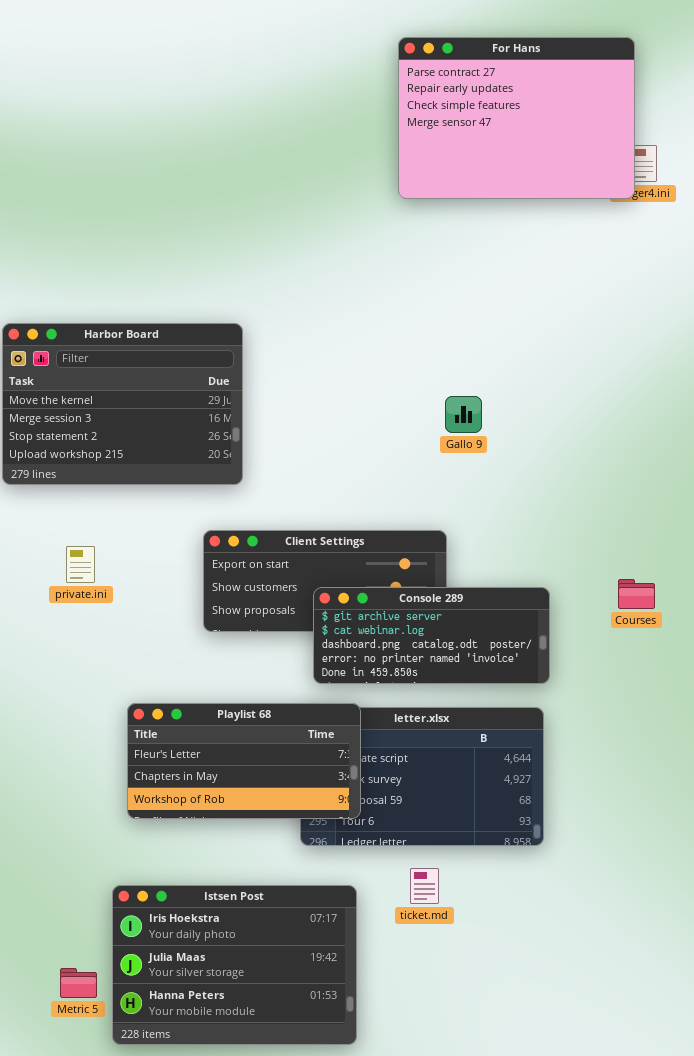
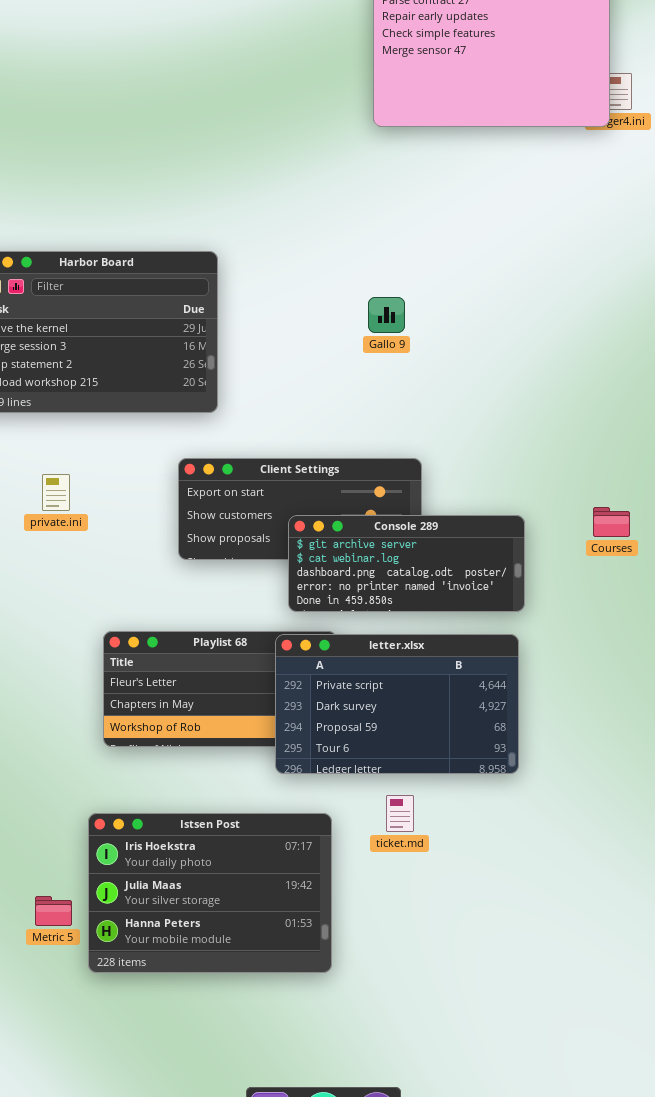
Gallo 9: [445,396,482,433] -> [368,297,405,333], moved
letter.xlsx: [300,707,544,846] -> [275,634,519,774], raised

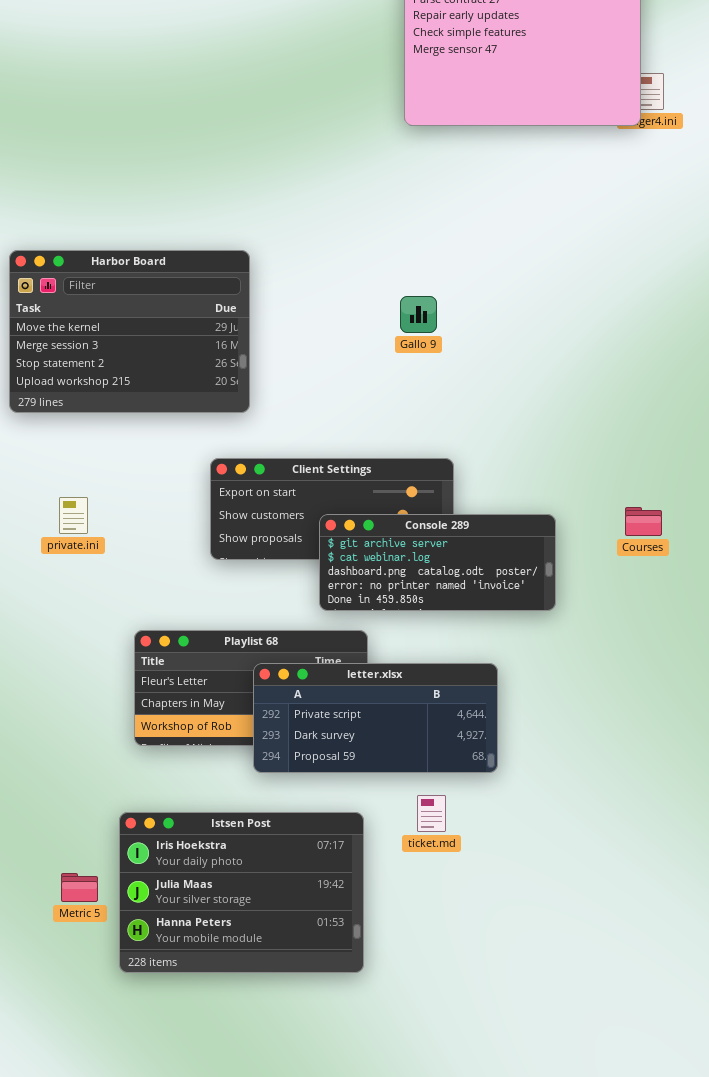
private.ini: [42,474,70,511] -> [59,497,88,534], moved
letter.xlsx: [275,634,519,774] -> [253,663,498,773], moved, resized
Metric 5: [35,896,72,926] -> [61,873,98,902], moved

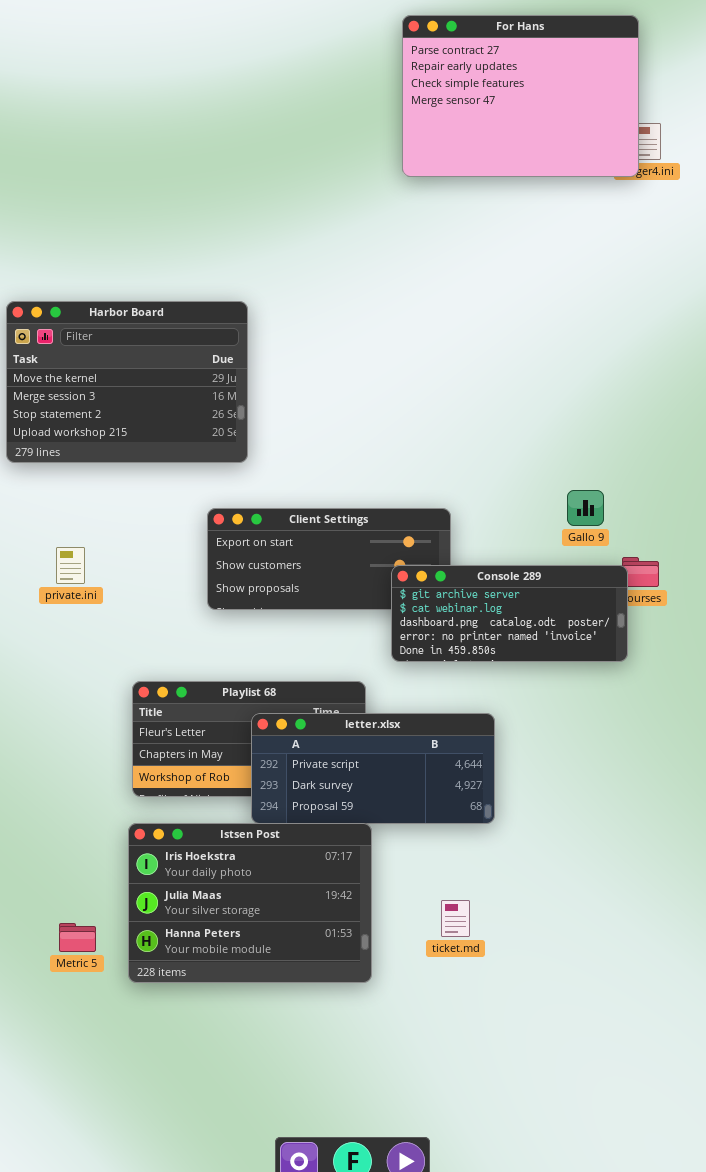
Gallo 9: [400,296,437,333] -> [567,490,604,526], moved
Console 289: [319,514,556,611] -> [391,565,628,662], moved
ticket.md: [417,795,446,832] -> [441,900,470,937], moved
Istsen Post: [119,812,364,973] -> [128,823,372,983], moved

